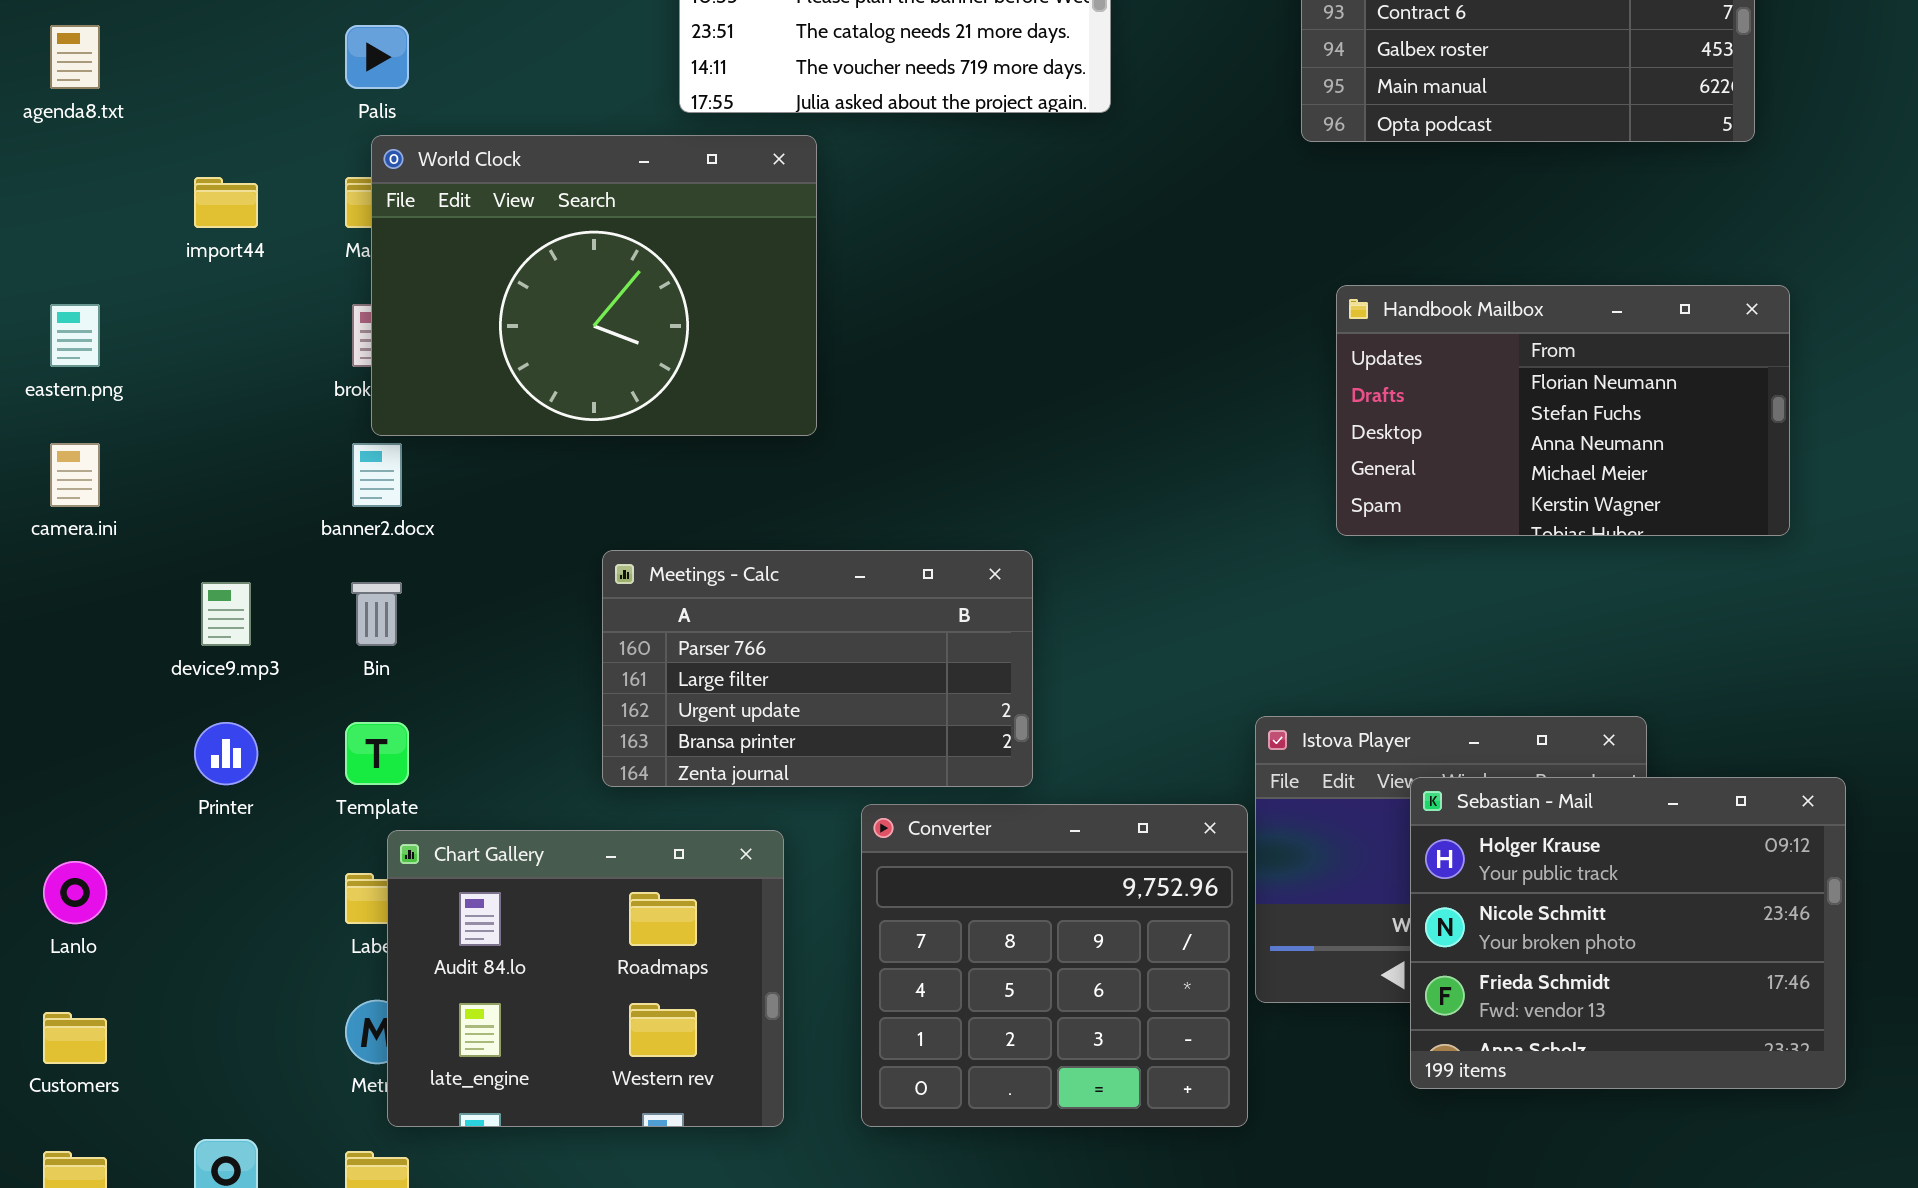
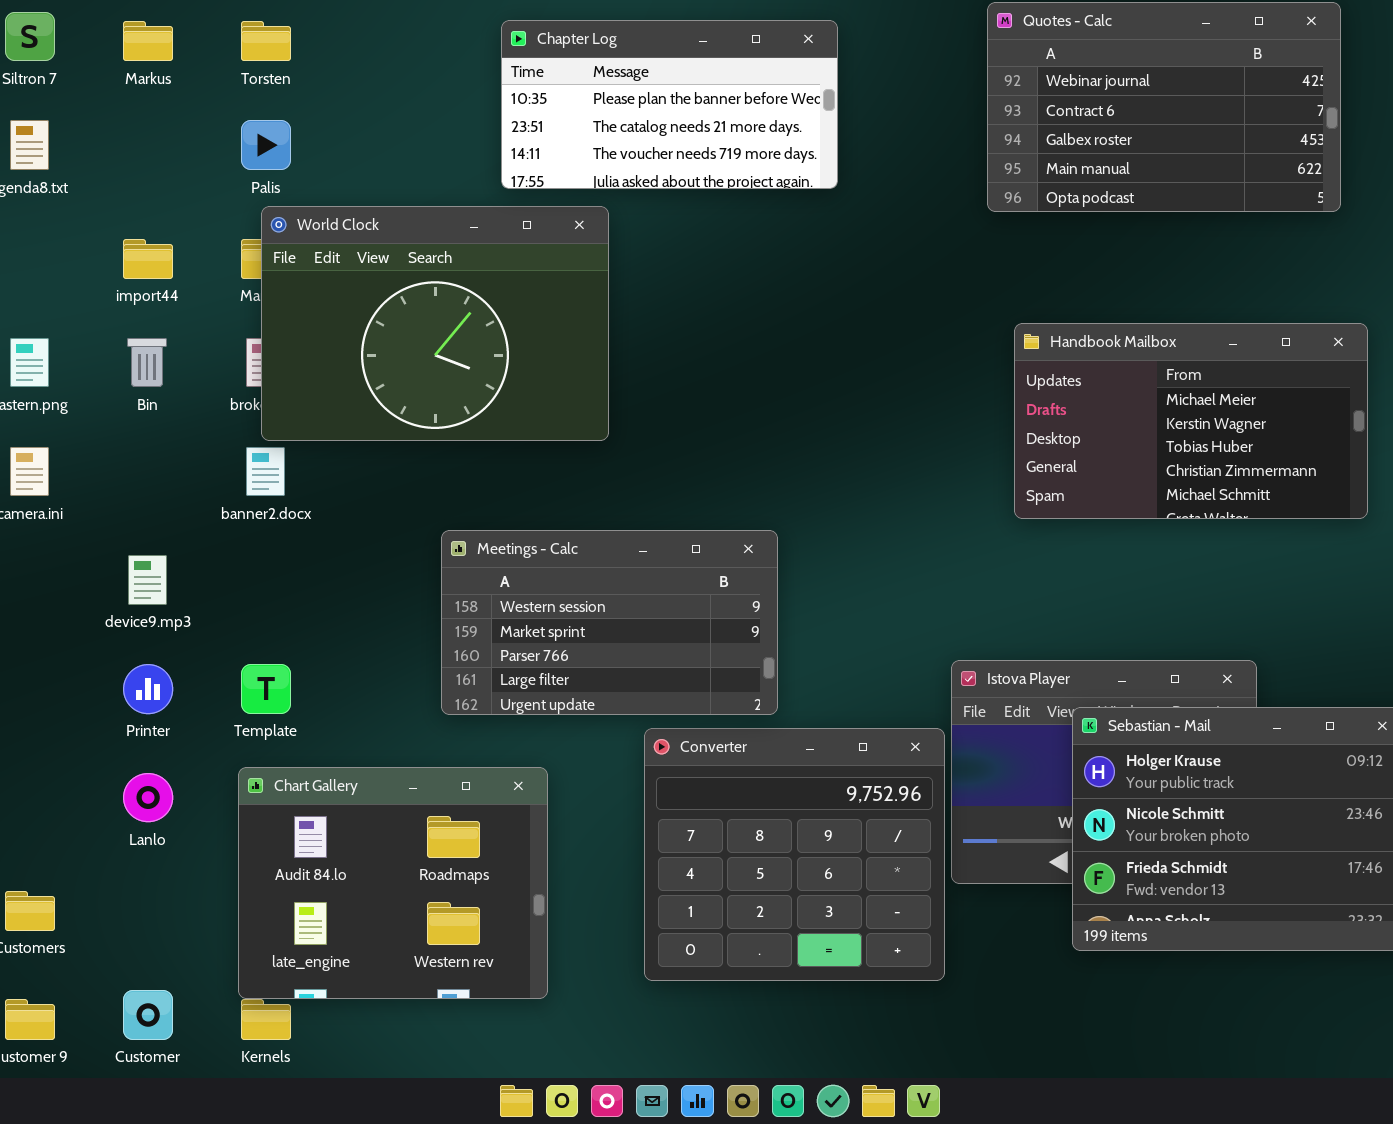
Handbook Mailbox: [1336,285,1790,536] -> [1014,323,1368,519], scrolled down 3 rows
Meetings - Calc: [602,550,1033,787] -> [441,530,778,715], scrolled up 2 rows
Bin: [351,582,402,646] -> [127,338,167,387], moved
Chart Gallery: [387,830,784,1127] -> [238,767,548,999], moved
Lanlo: [43,861,107,924] -> [123,773,173,822], moved

